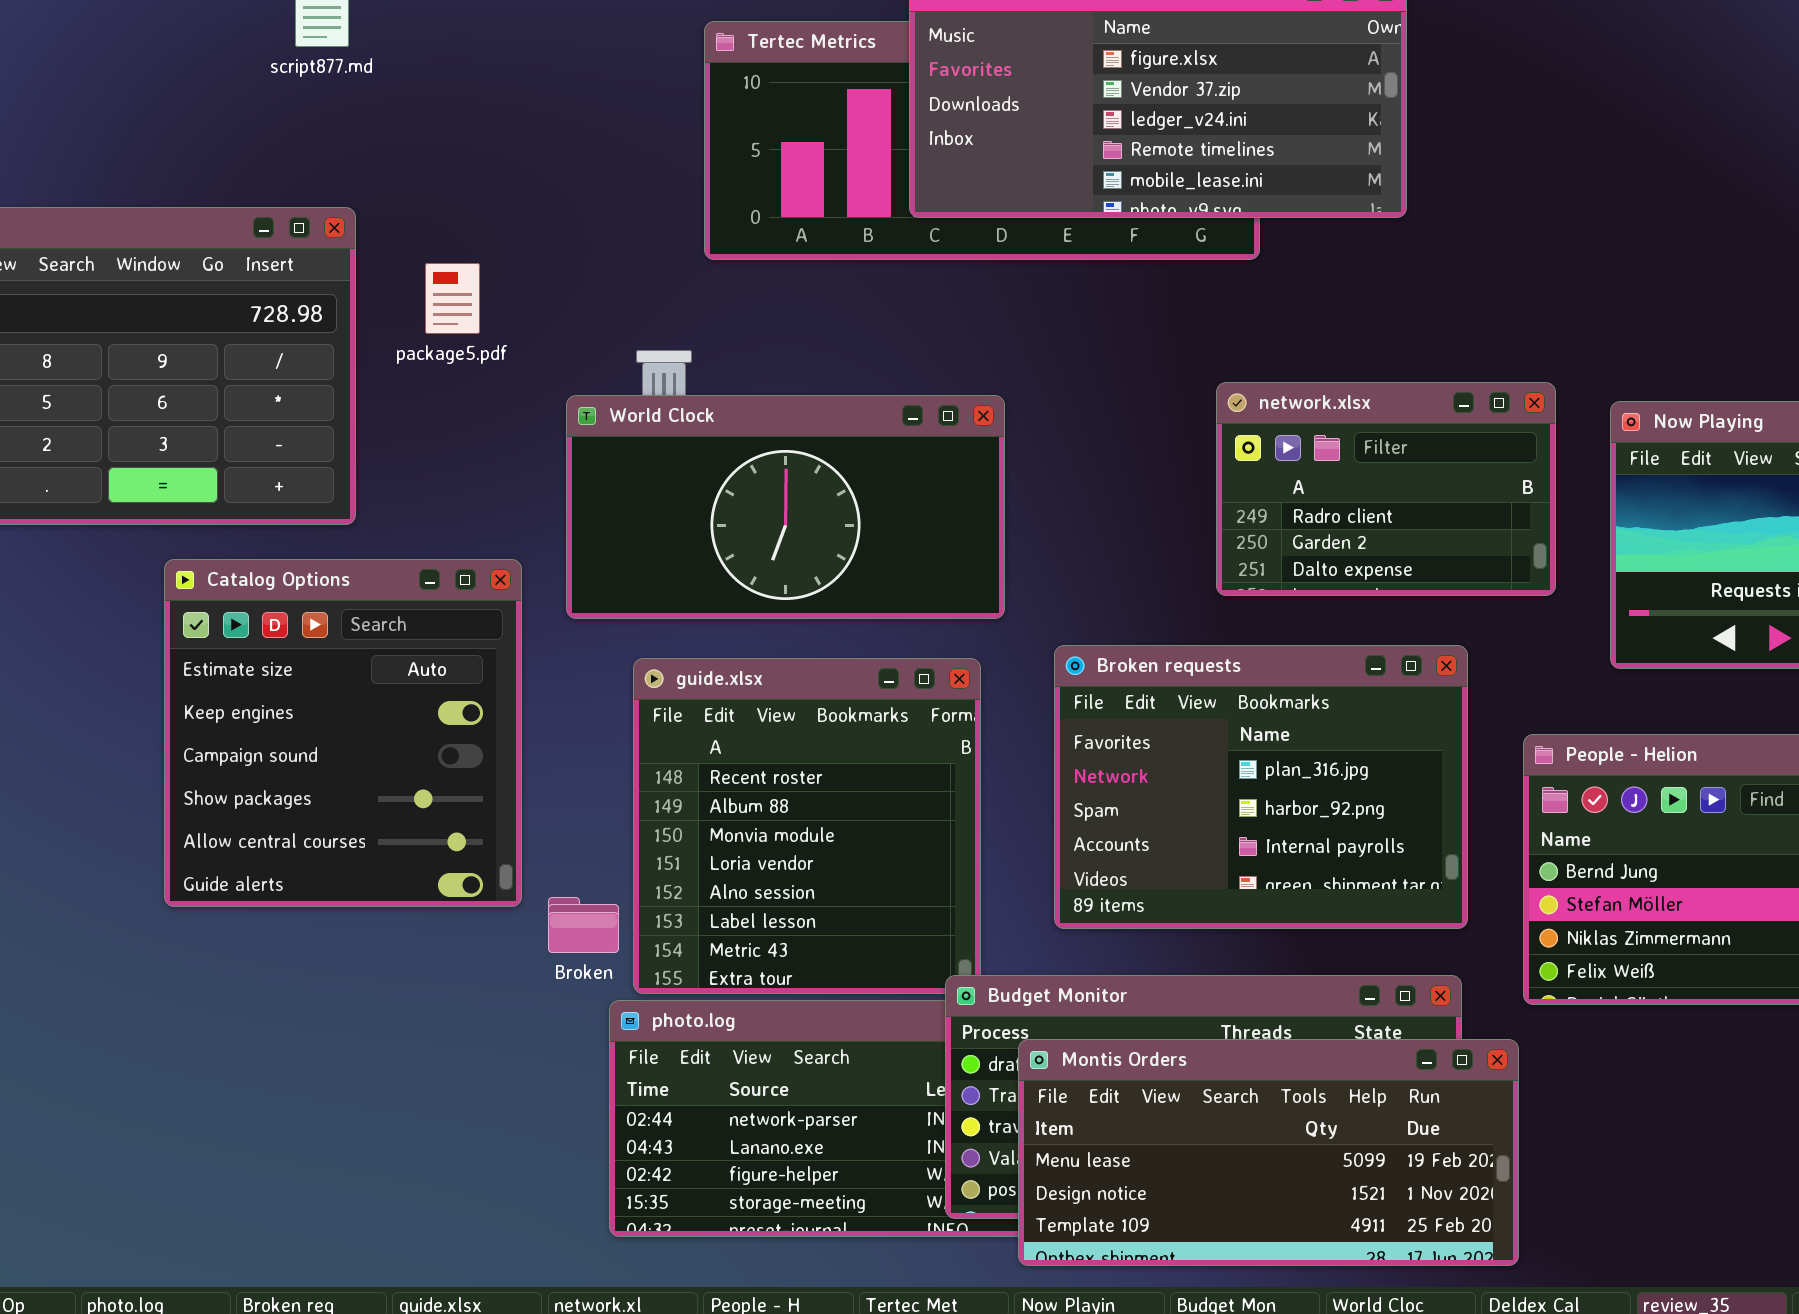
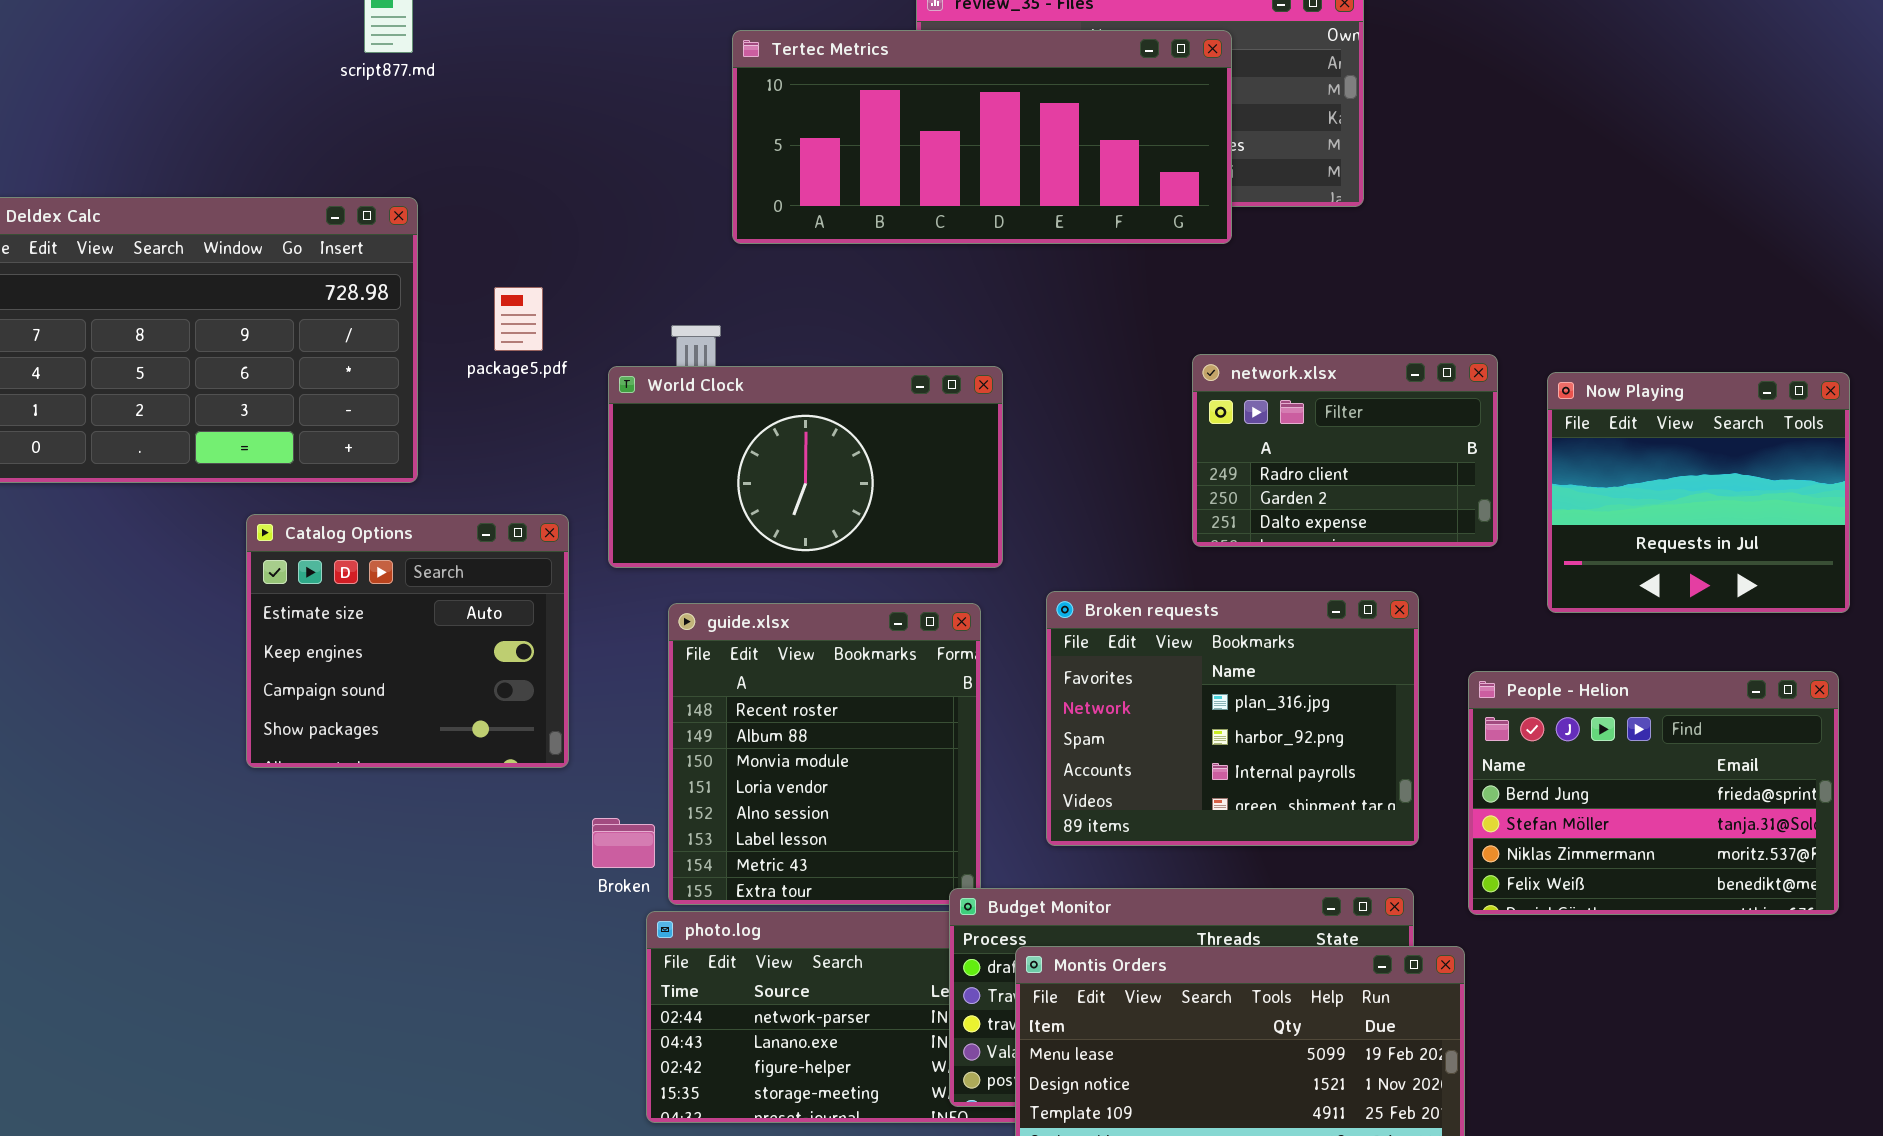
Tertec Metrics: [704,21,1260,260] -> [732,30,1232,244], raised
package5.pdf: [425,263,480,334] -> [494,287,543,351], moved
Catalog Options: [164,559,522,907] -> [246,514,569,768], resized

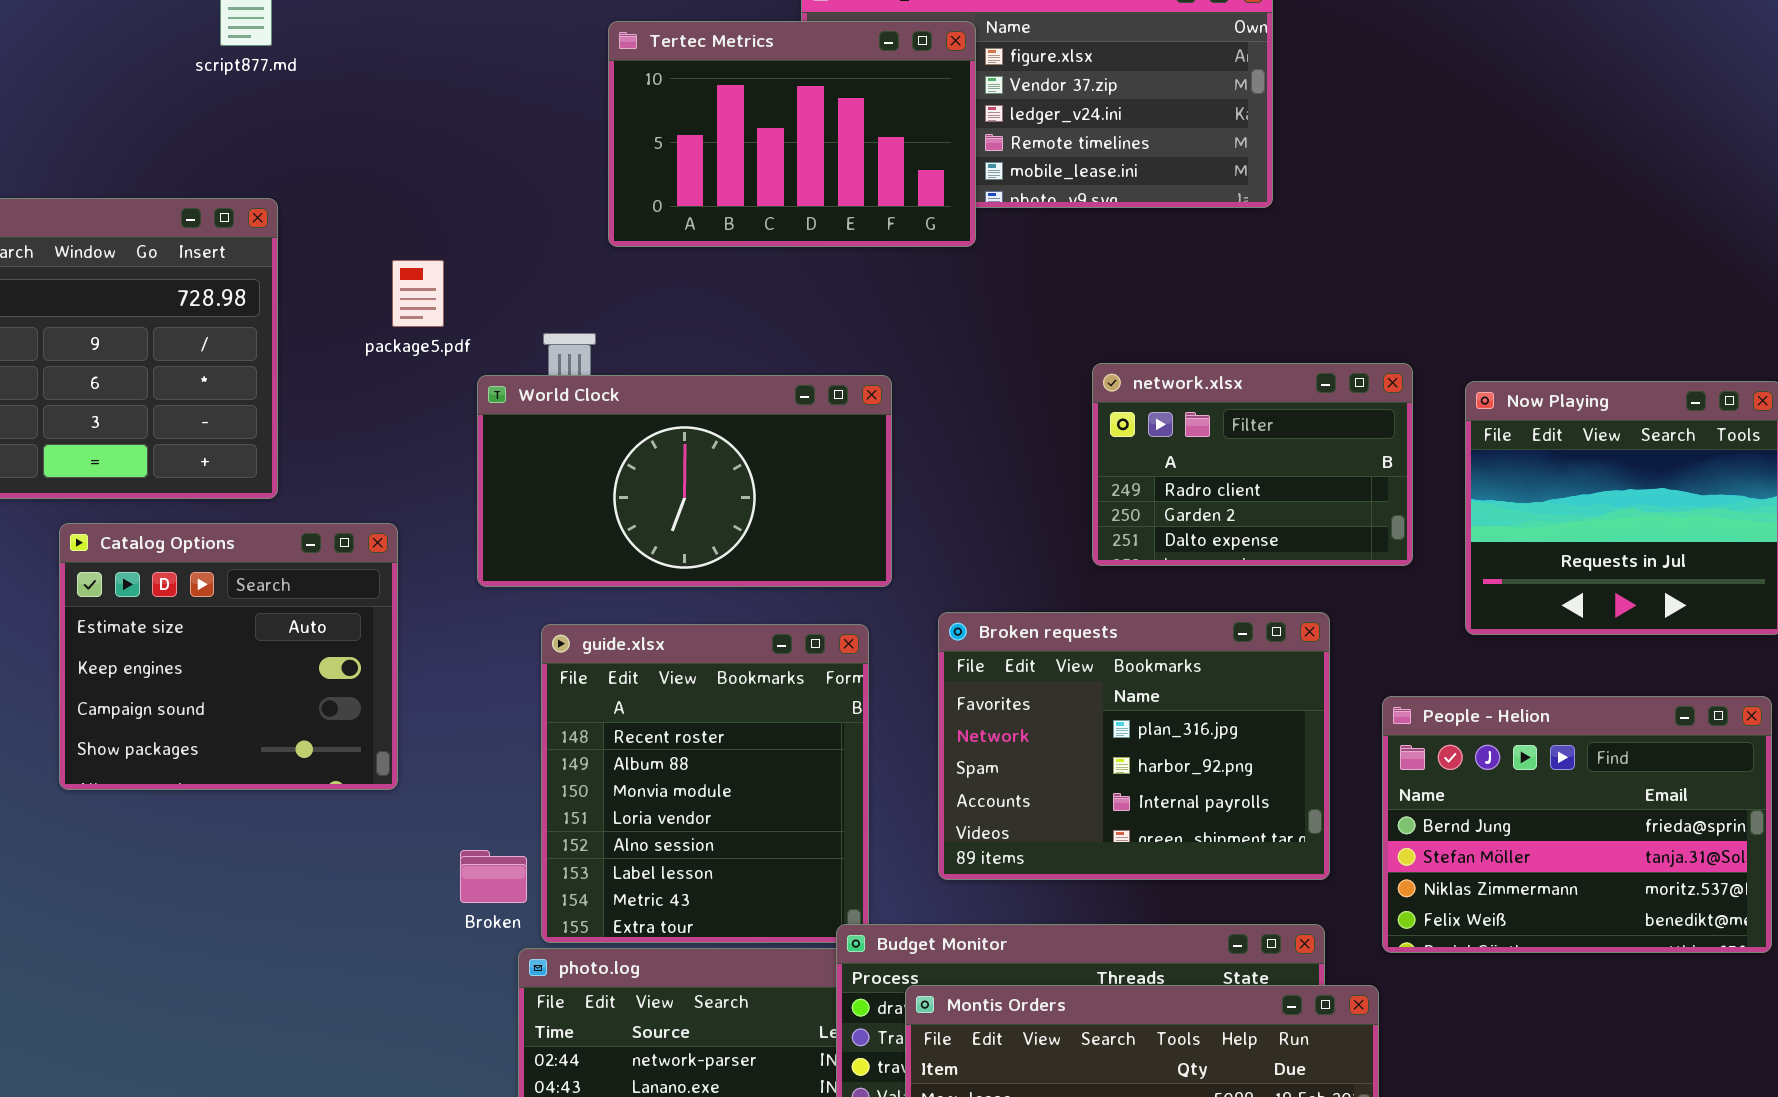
Tertec Metrics: [732,30,1232,244] -> [608,21,976,247], resized
package5.pdf: [494,287,543,351] -> [392,260,444,327], moved
Catalog Options: [246,514,569,768] -> [59,523,398,790], moved

